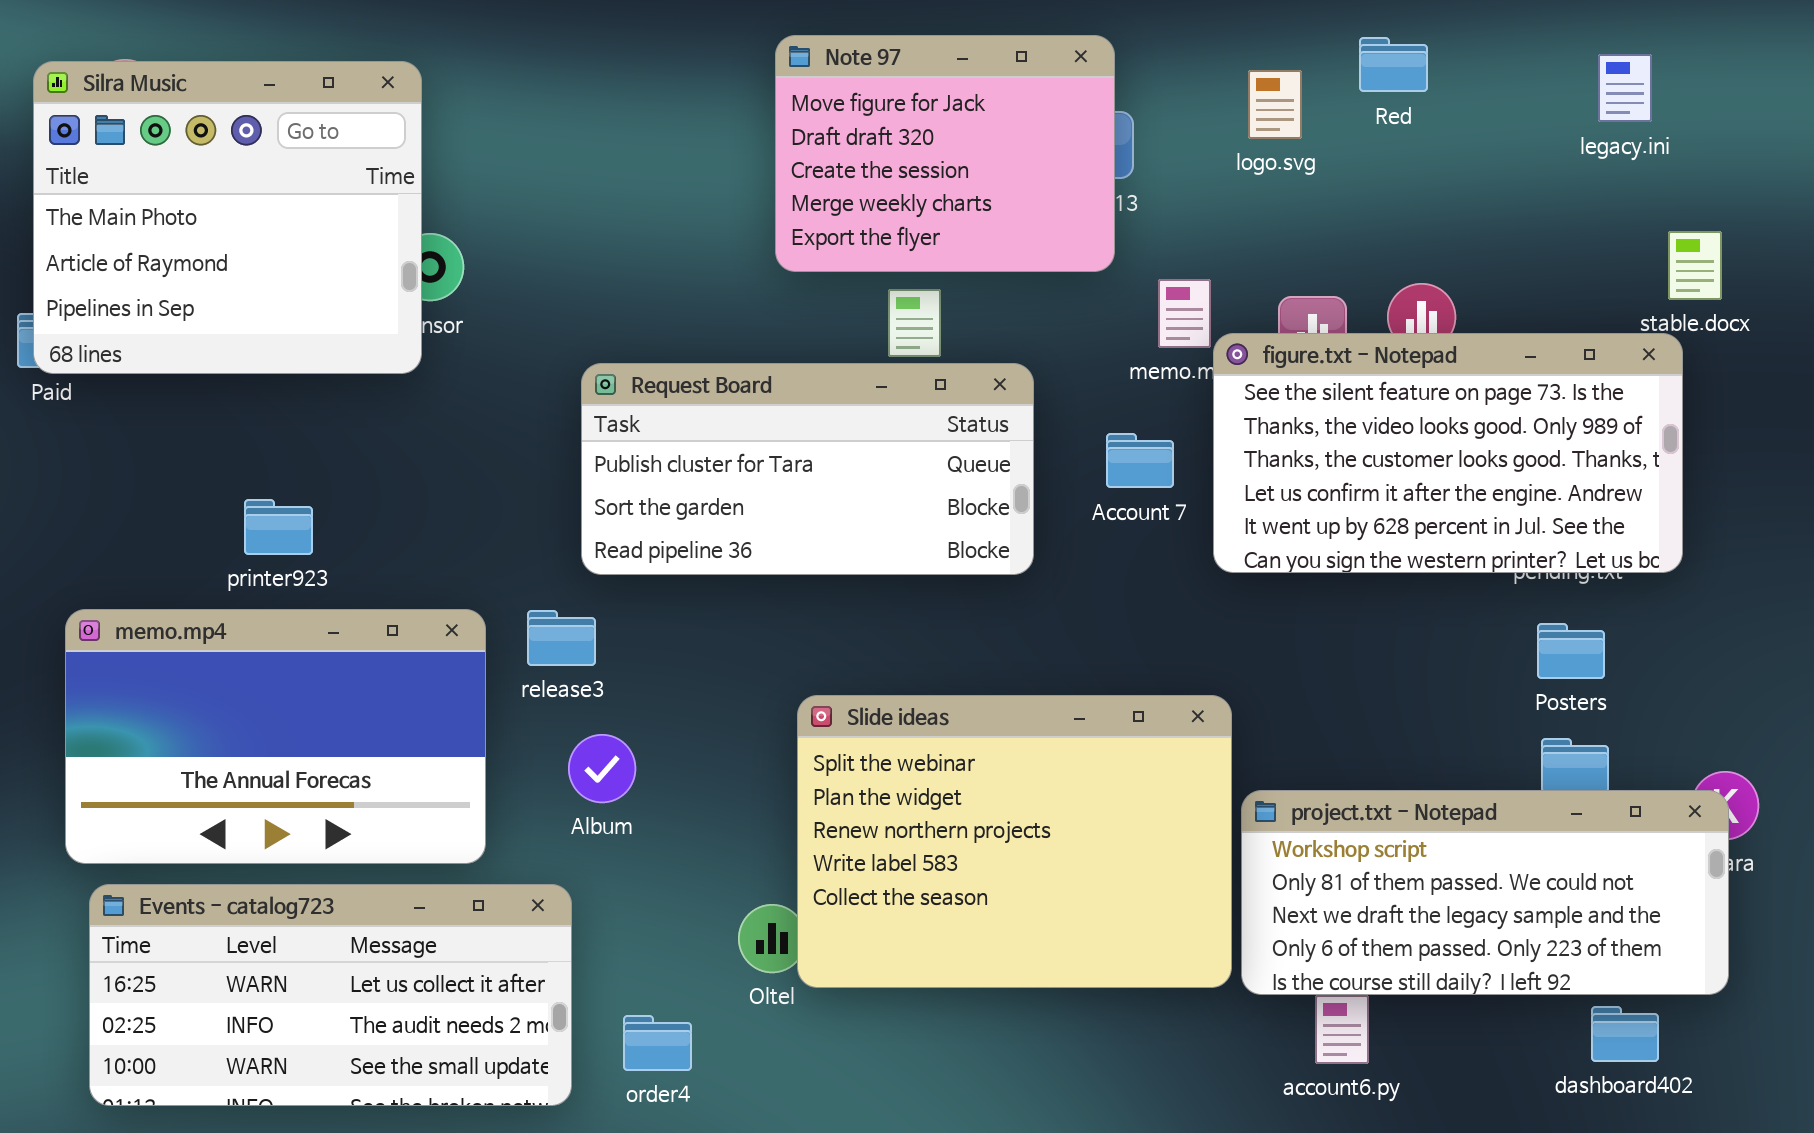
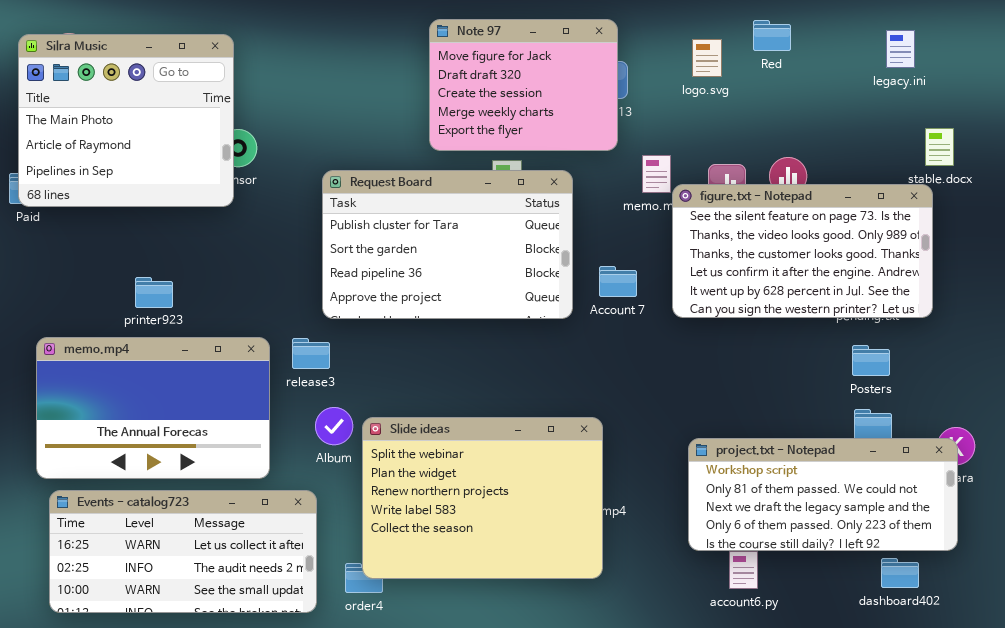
Request Board: [581,363,1034,575] -> [322,170,573,319], resized
Account 7: [1106,433,1174,488] -> [599,266,637,297], moved
Slide ideas: [797,695,1232,988] -> [362,417,603,579], moved

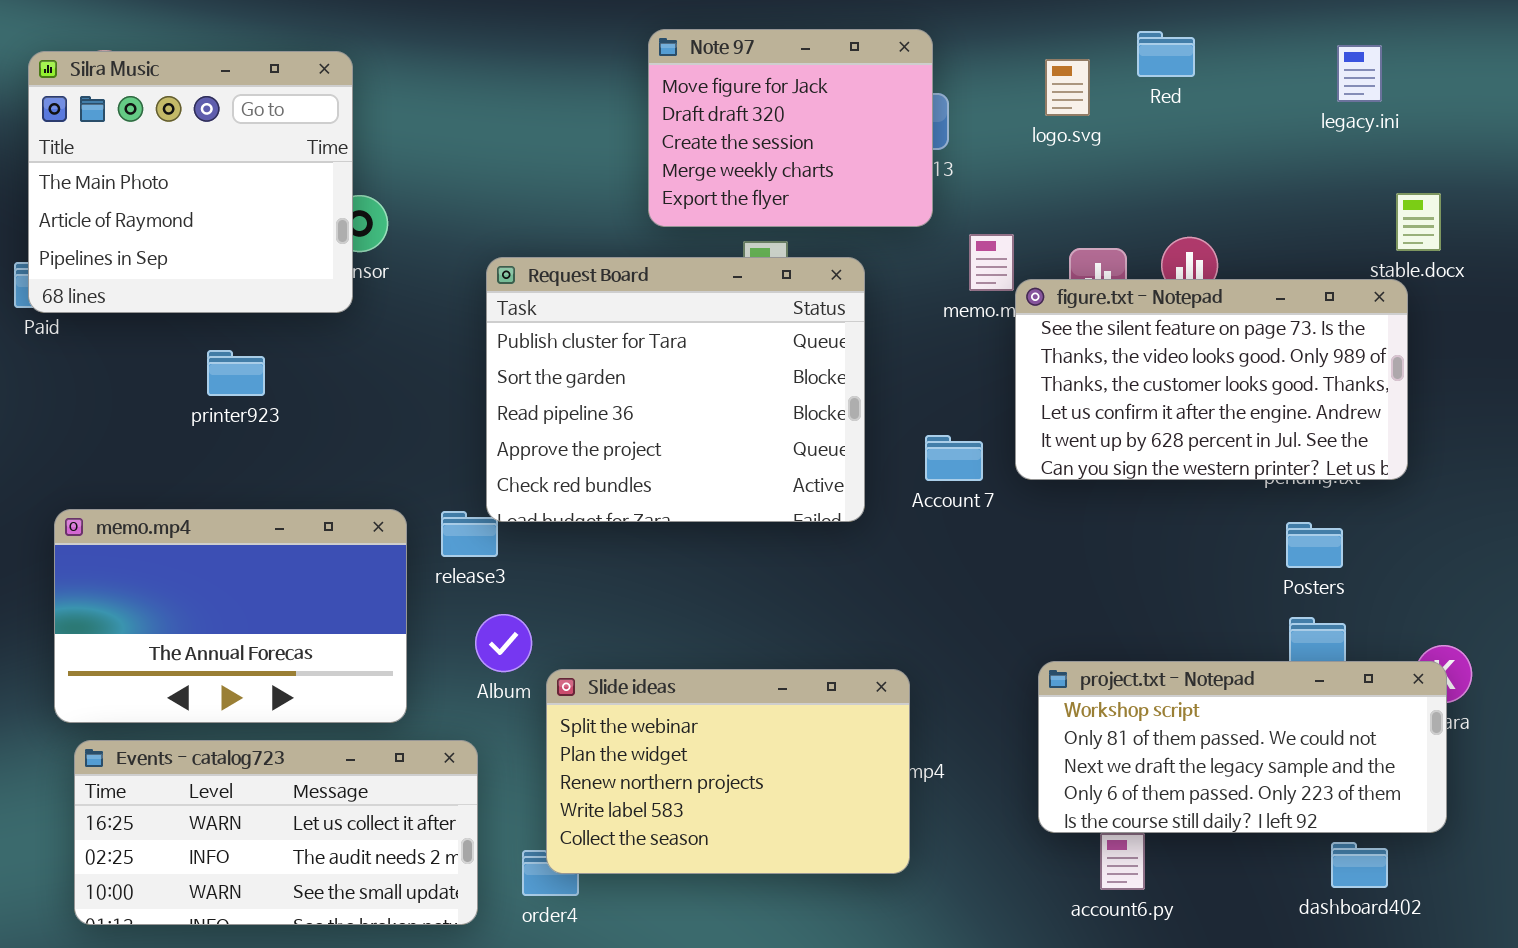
Request Board: [322,170,573,319] -> [486,257,865,522], resized
Account 7: [599,266,637,297] -> [925,435,983,481], moved
printer923: [135,277,173,308] -> [207,350,265,396], moved
Slide ideas: [362,417,603,579] -> [546,669,910,874], resized

